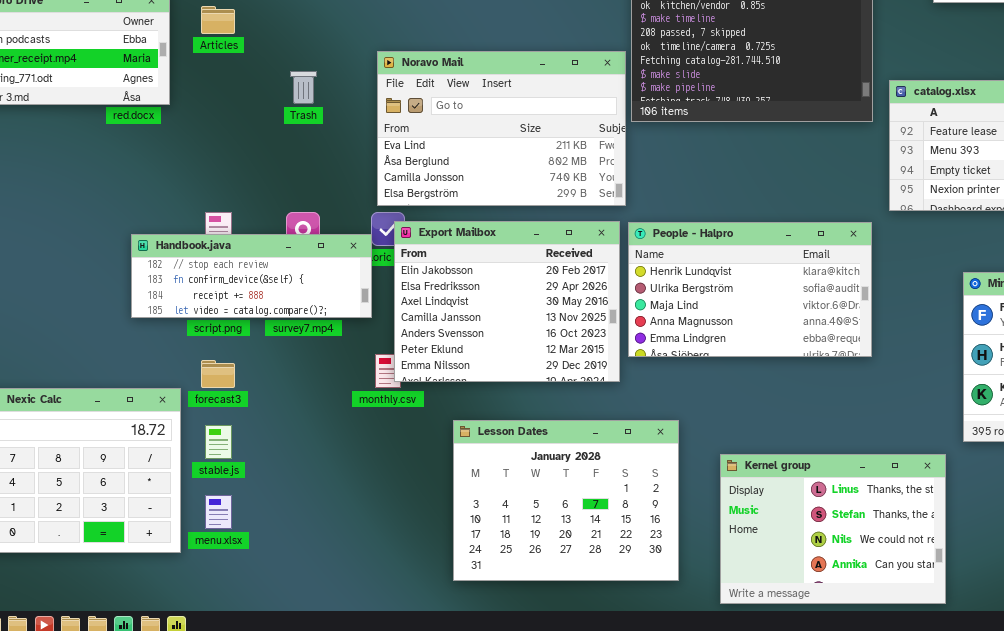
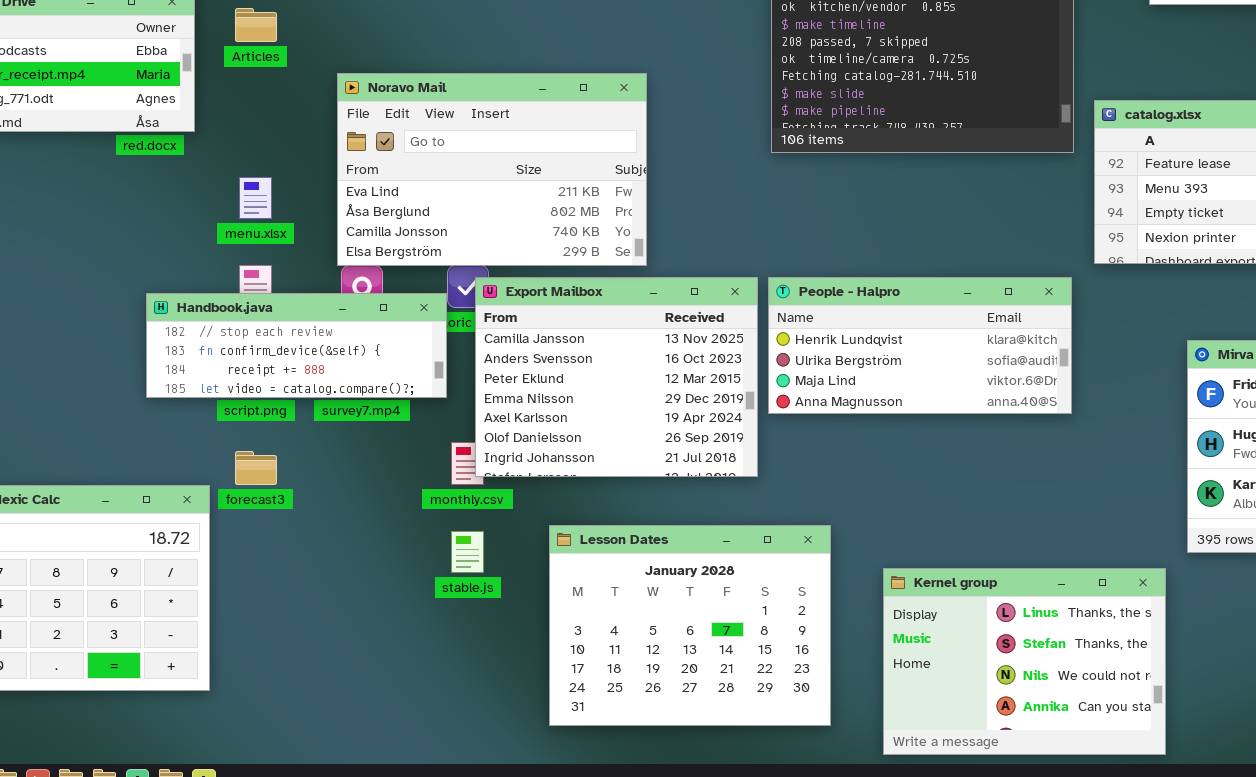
Noravo Mail: [377,51,626,206] -> [337,73,647,266], moved
Export Mailbox: [394,221,620,382] -> [475,277,758,477], scrolled down 3 rows
People - Halpro: [628,222,872,357] -> [768,277,1072,414], resized
stable.js: [205,425,232,459] -> [451,531,484,573], moved
menu.xlsx: [205,495,232,529] -> [239,177,272,219], moved

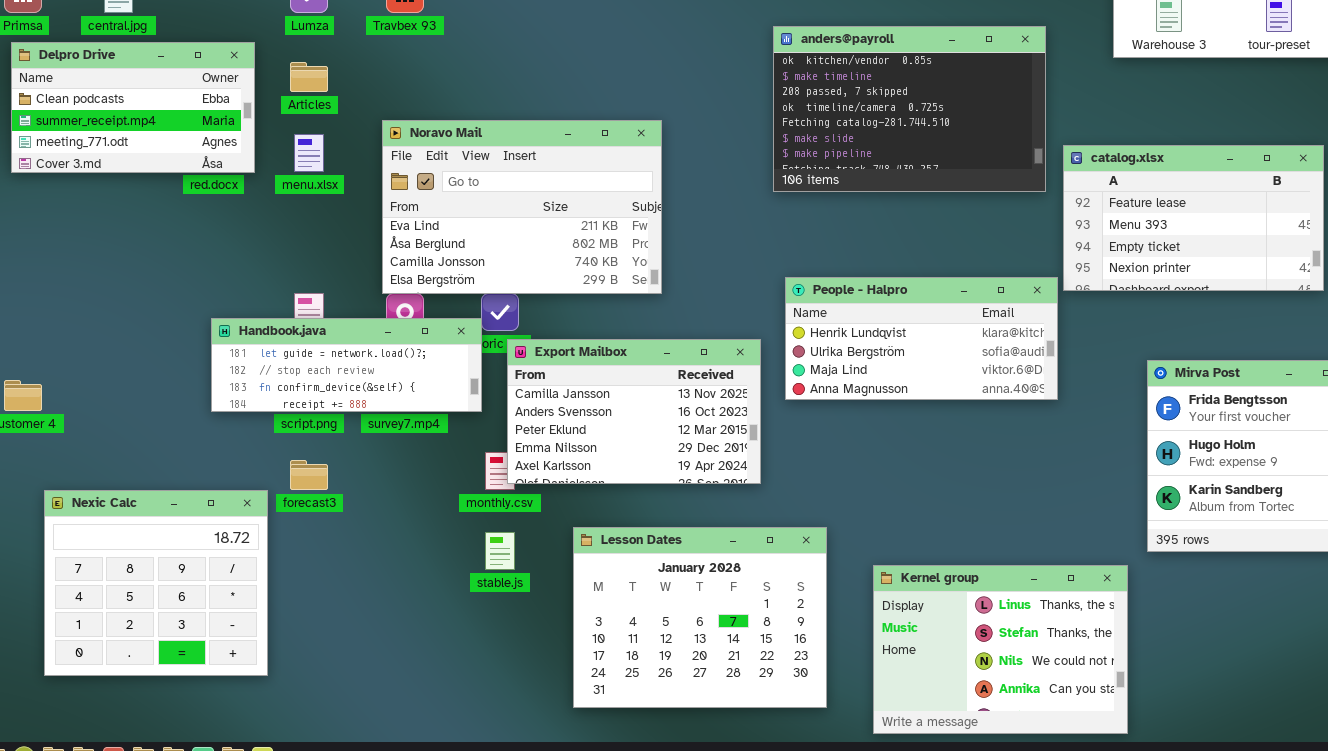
menu.xlsx: [239,177,272,219] -> [294,134,324,172], moved
Export Mailbox: [475,277,758,477] -> [507,339,761,484], resized
People - Halpro: [768,277,1072,414] -> [785,277,1058,400], moved
Handbook.java: [146,293,447,398] -> [211,318,482,412], scrolled up 1 row

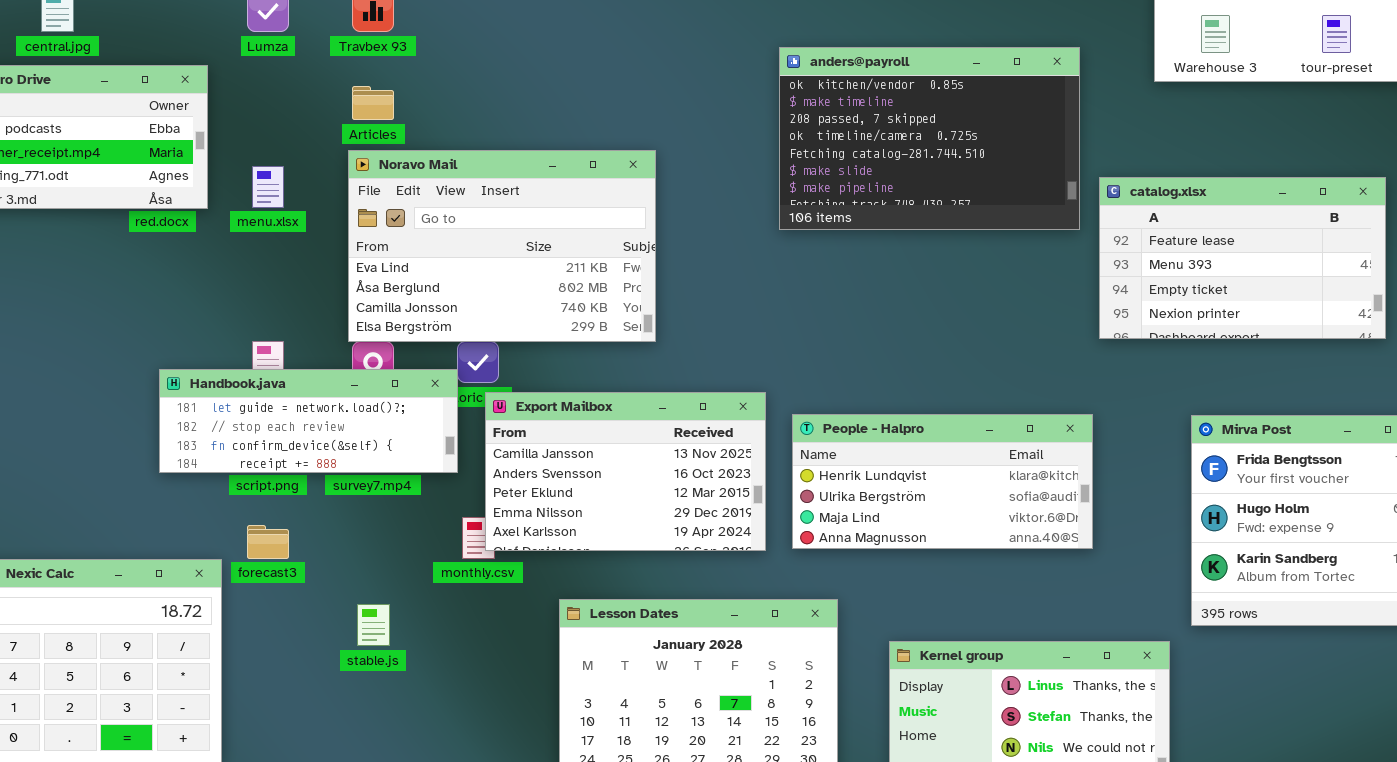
Articles: [290,62,328,92] -> [352,86,394,120], moved
People - Halpro: [785,277,1058,400] -> [792,414,1093,549], moved
stable.js: [485,532,515,570] -> [357,604,390,646], moved

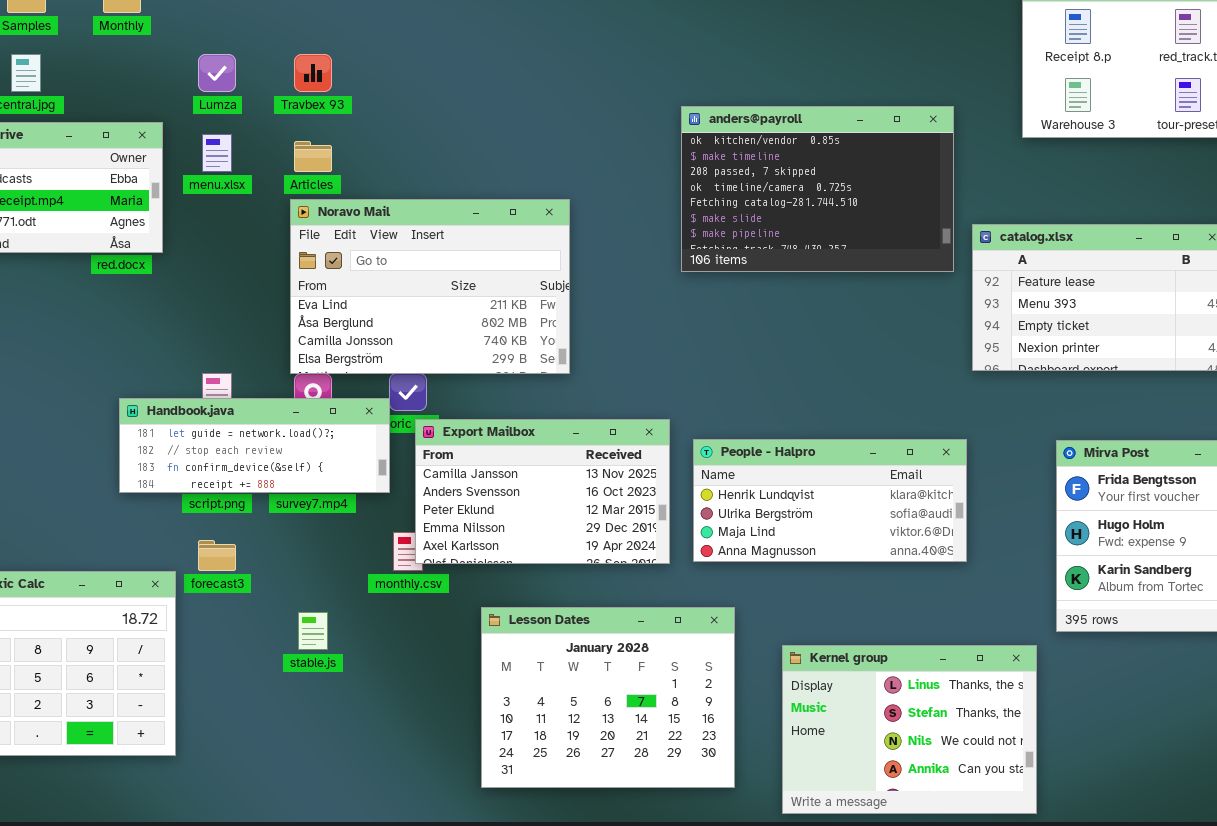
menu.xlsx: [252,166,284,208] -> [202,134,232,172], moved

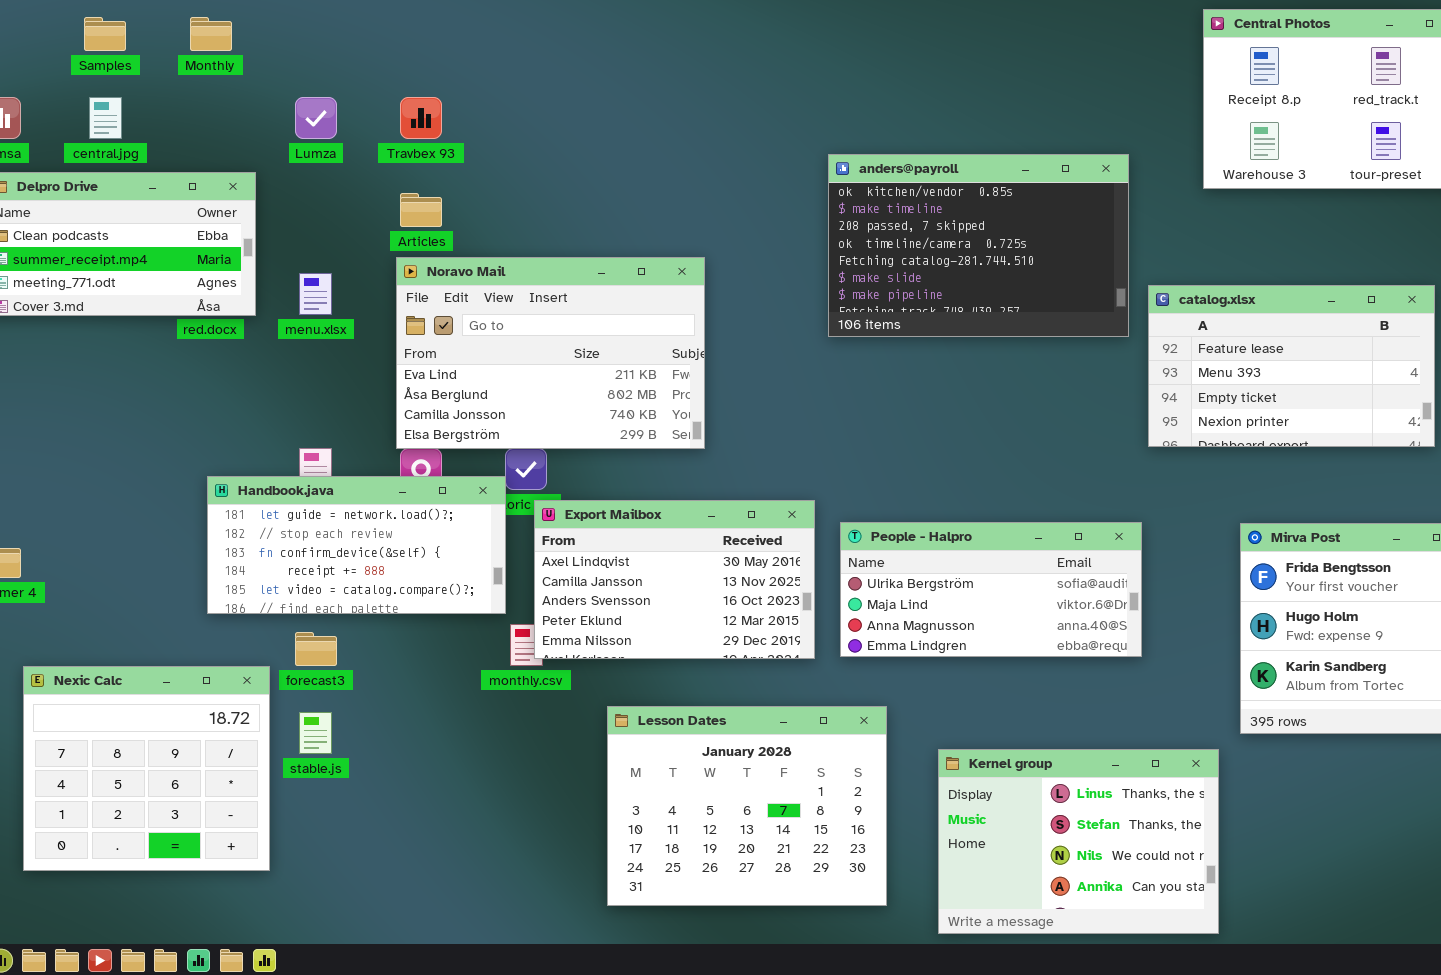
menu.xlsx: [202,134,232,172] -> [299,273,332,315], moved
Handbook.java: [119,398,390,493] -> [207,476,506,614], resized
Export Mailbox: [415,419,670,564] -> [534,500,815,659], scrolled up 1 row
People - Halpro: [693,439,967,562] -> [840,522,1142,657], scrolled down 1 row
stable.js: [298,612,328,650] -> [299,712,332,754], moved

